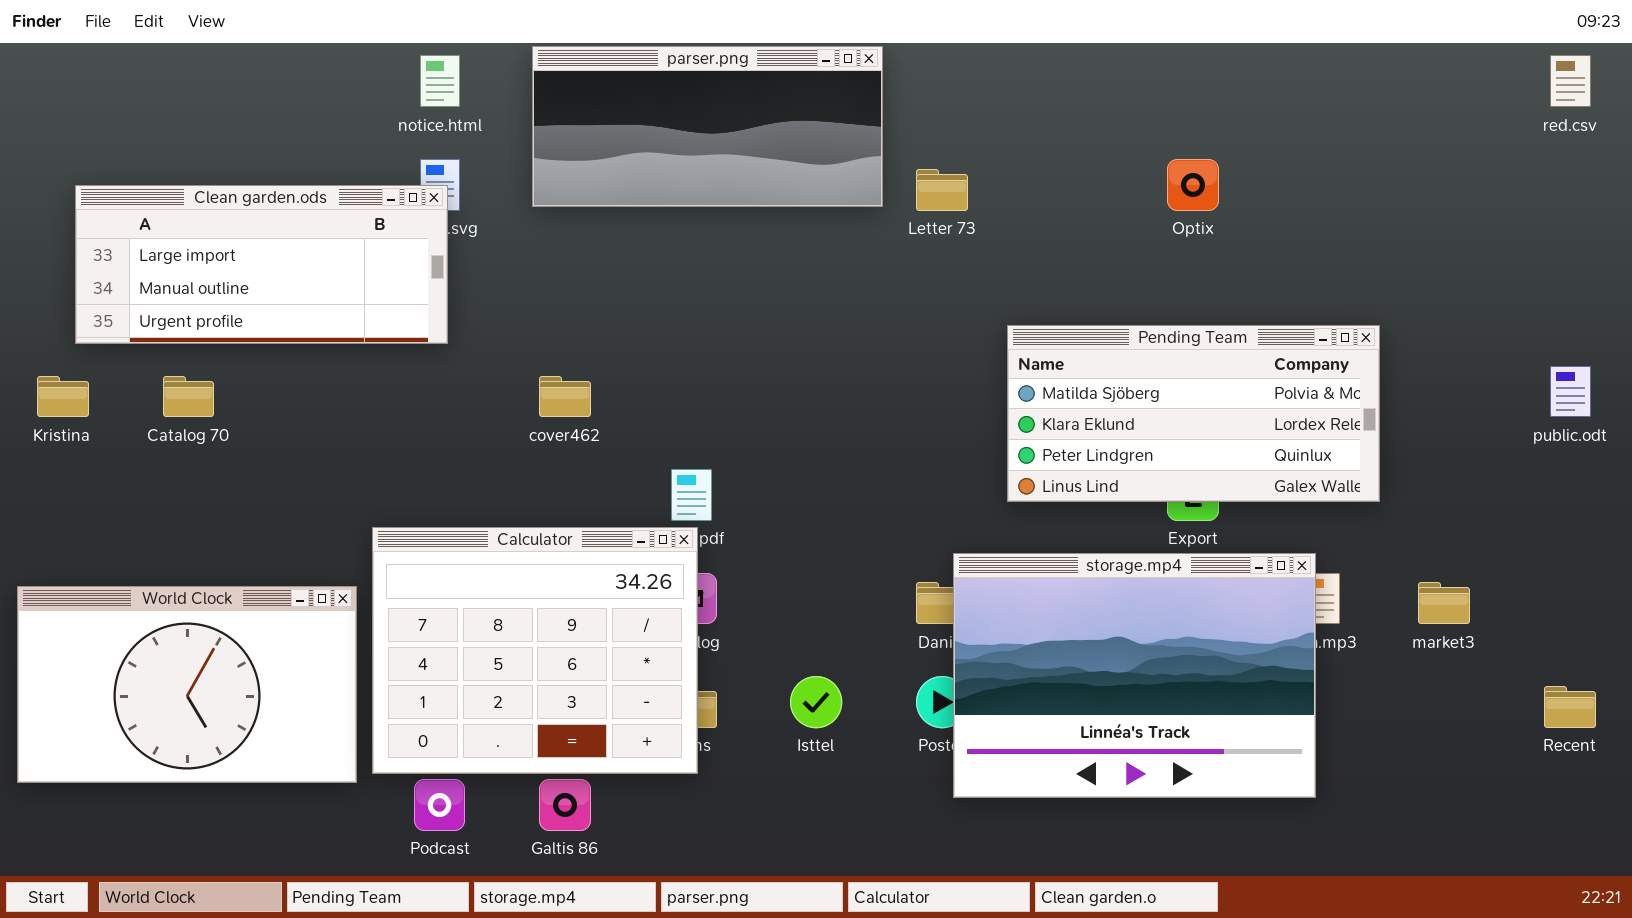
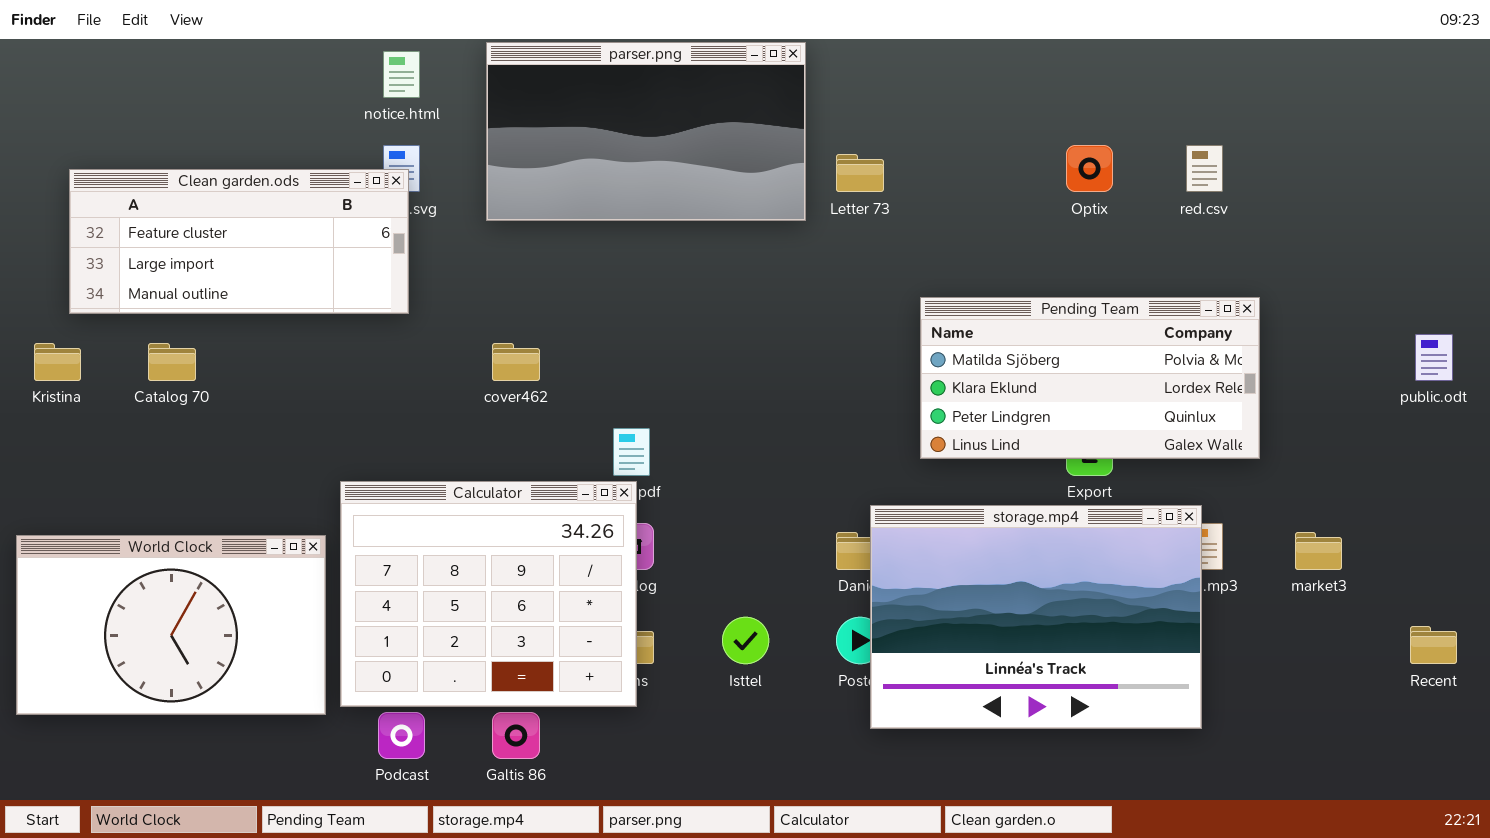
parser.png: [532,46,883,207] -> [486,42,806,221], resized
red.csv: [1550,55,1591,107] -> [1186,145,1223,192], moved
Clean garden.ods: [75,185,448,344] -> [69,169,409,314], scrolled up 1 row

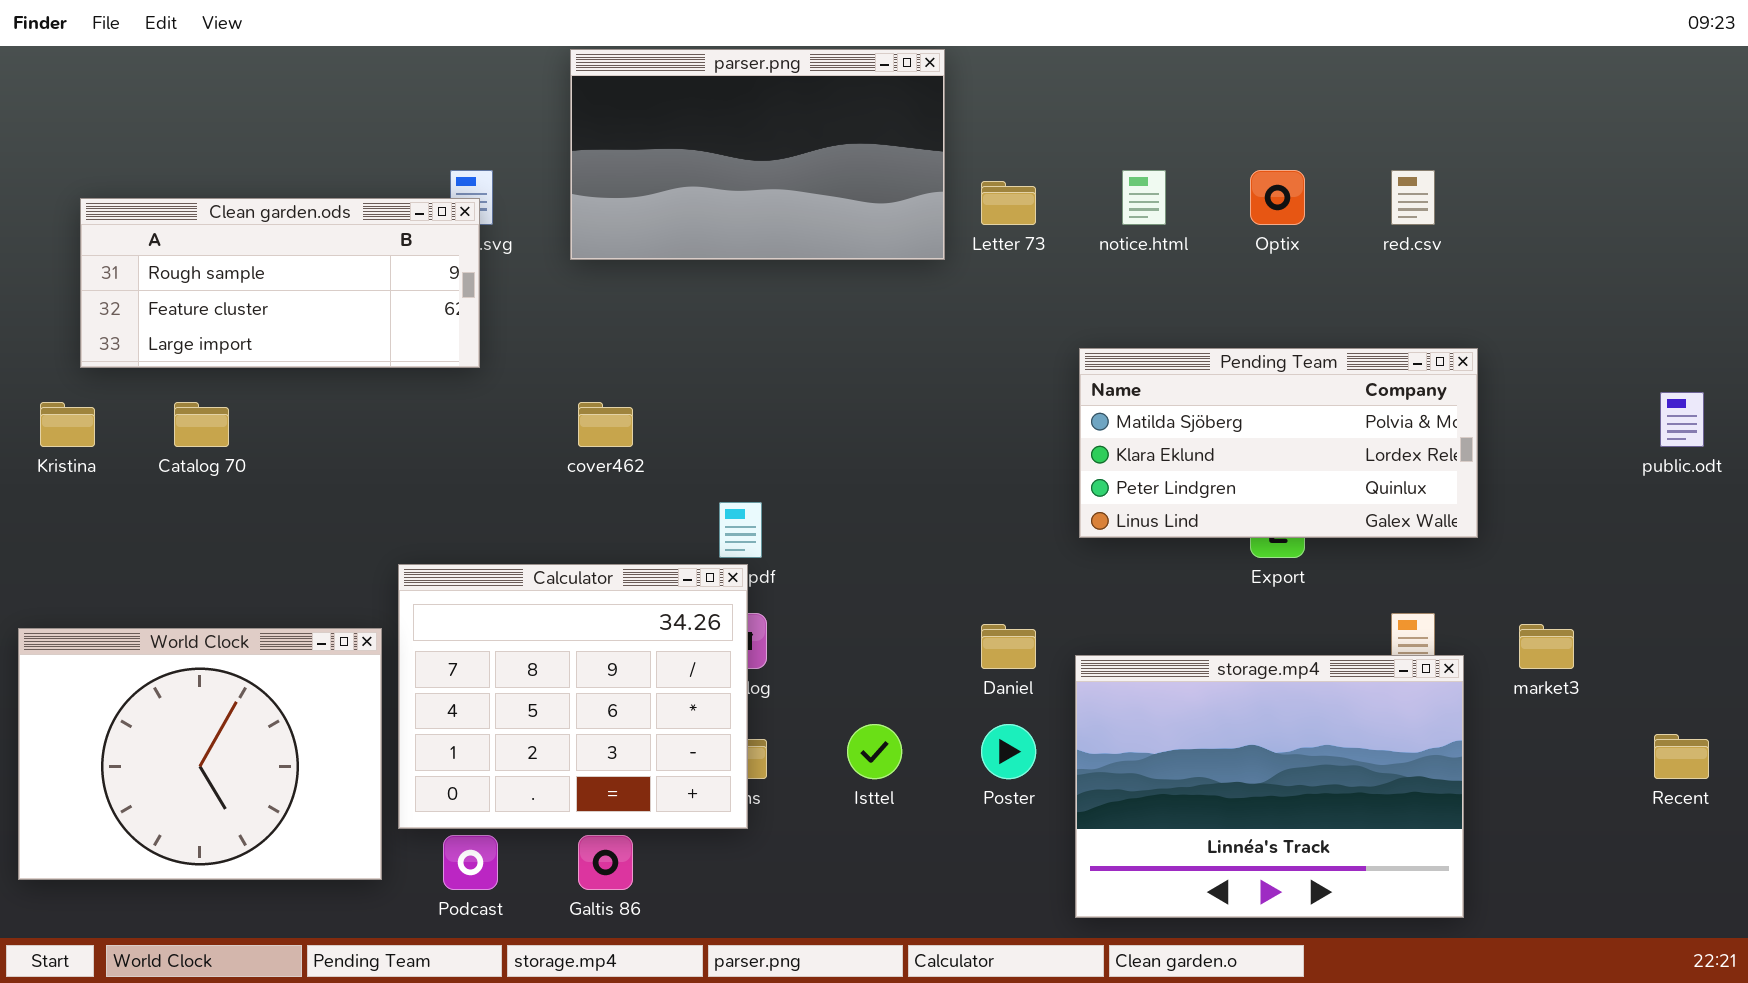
notice.html: [383,51,420,98] -> [1122,170,1166,225], moved
Clean garden.ods: [69,169,409,314] -> [80,198,480,368], scrolled up 1 row
storage.mp4: [870,505,1202,729] -> [1075,655,1464,918], moved
World Clock: [16,535,326,715] -> [18,628,382,880], resized

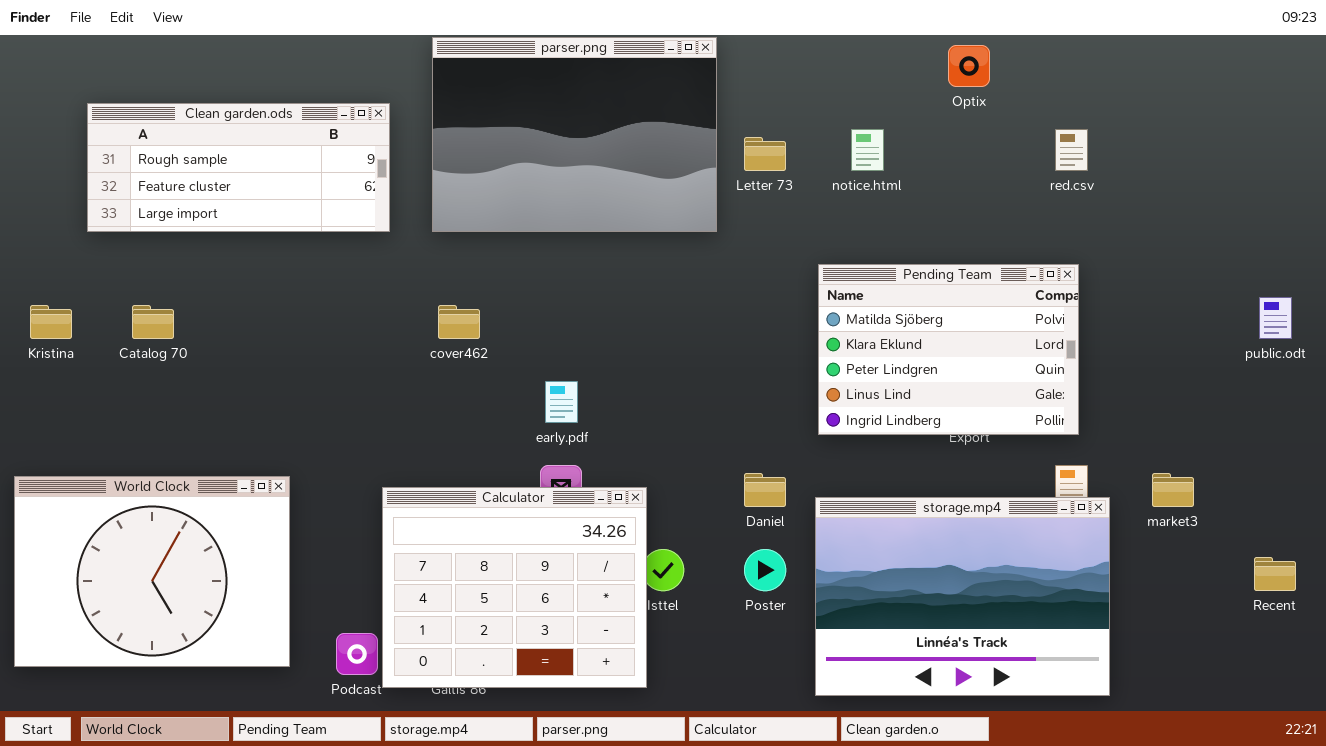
parser.png: [570,49,945,260] -> [432,37,717,232], resized
Optix: [1250,170,1305,225] -> [948,45,990,87], moved
Clean garden.ods: [80,198,480,368] -> [87,103,390,232], moved
Pending Team: [1079,348,1478,538] -> [818,264,1079,435], resized
Calculator: [398,564,748,829] -> [382,487,647,688], moved

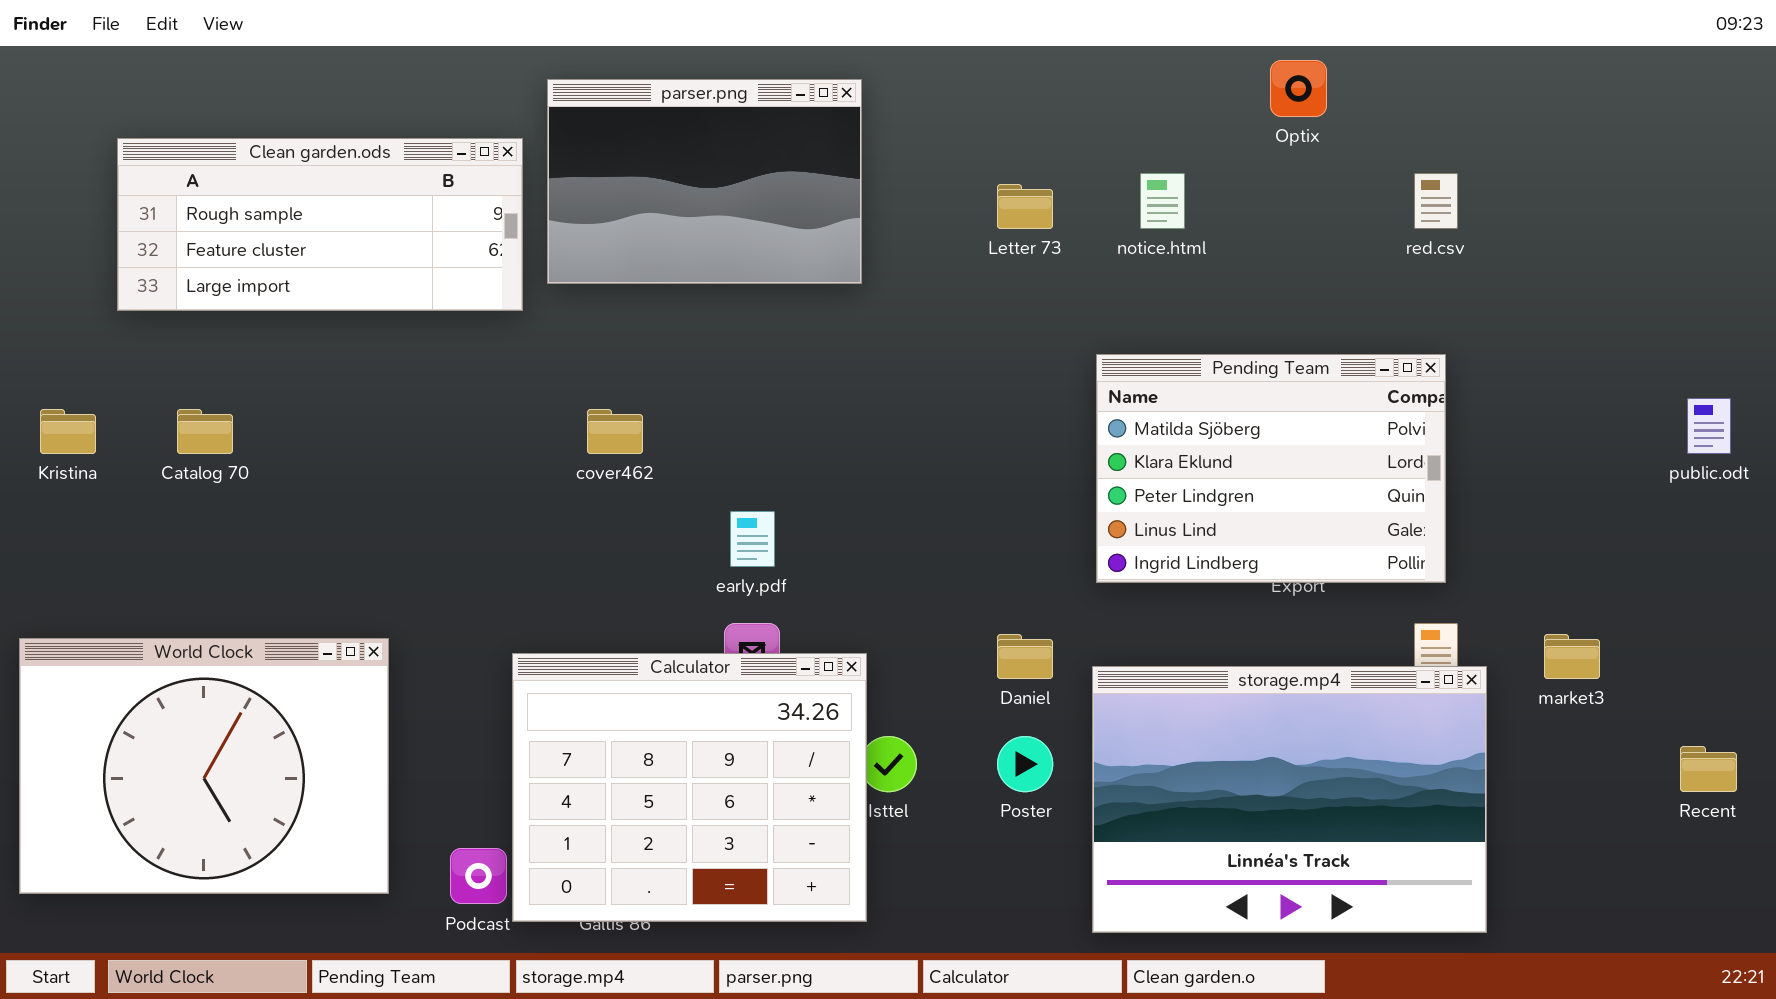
parser.png: [432,37,717,232] -> [547,79,862,284], moved, resized

